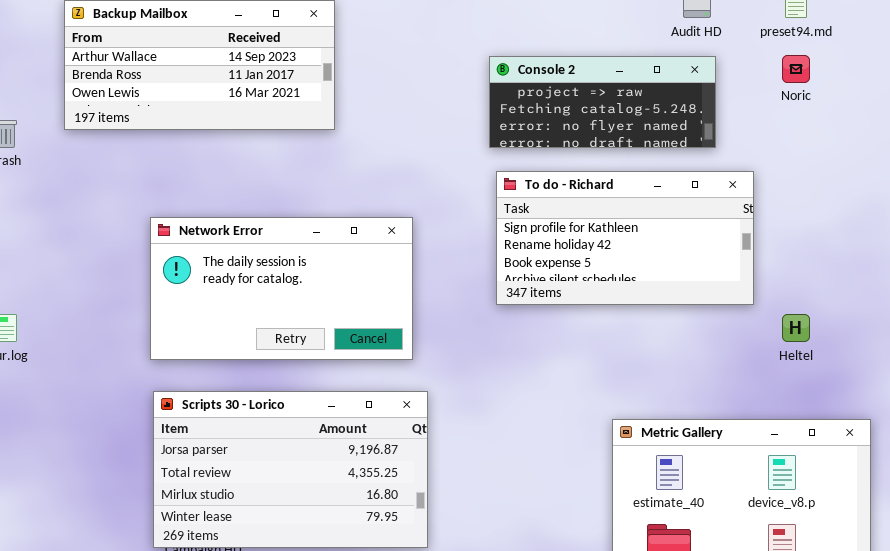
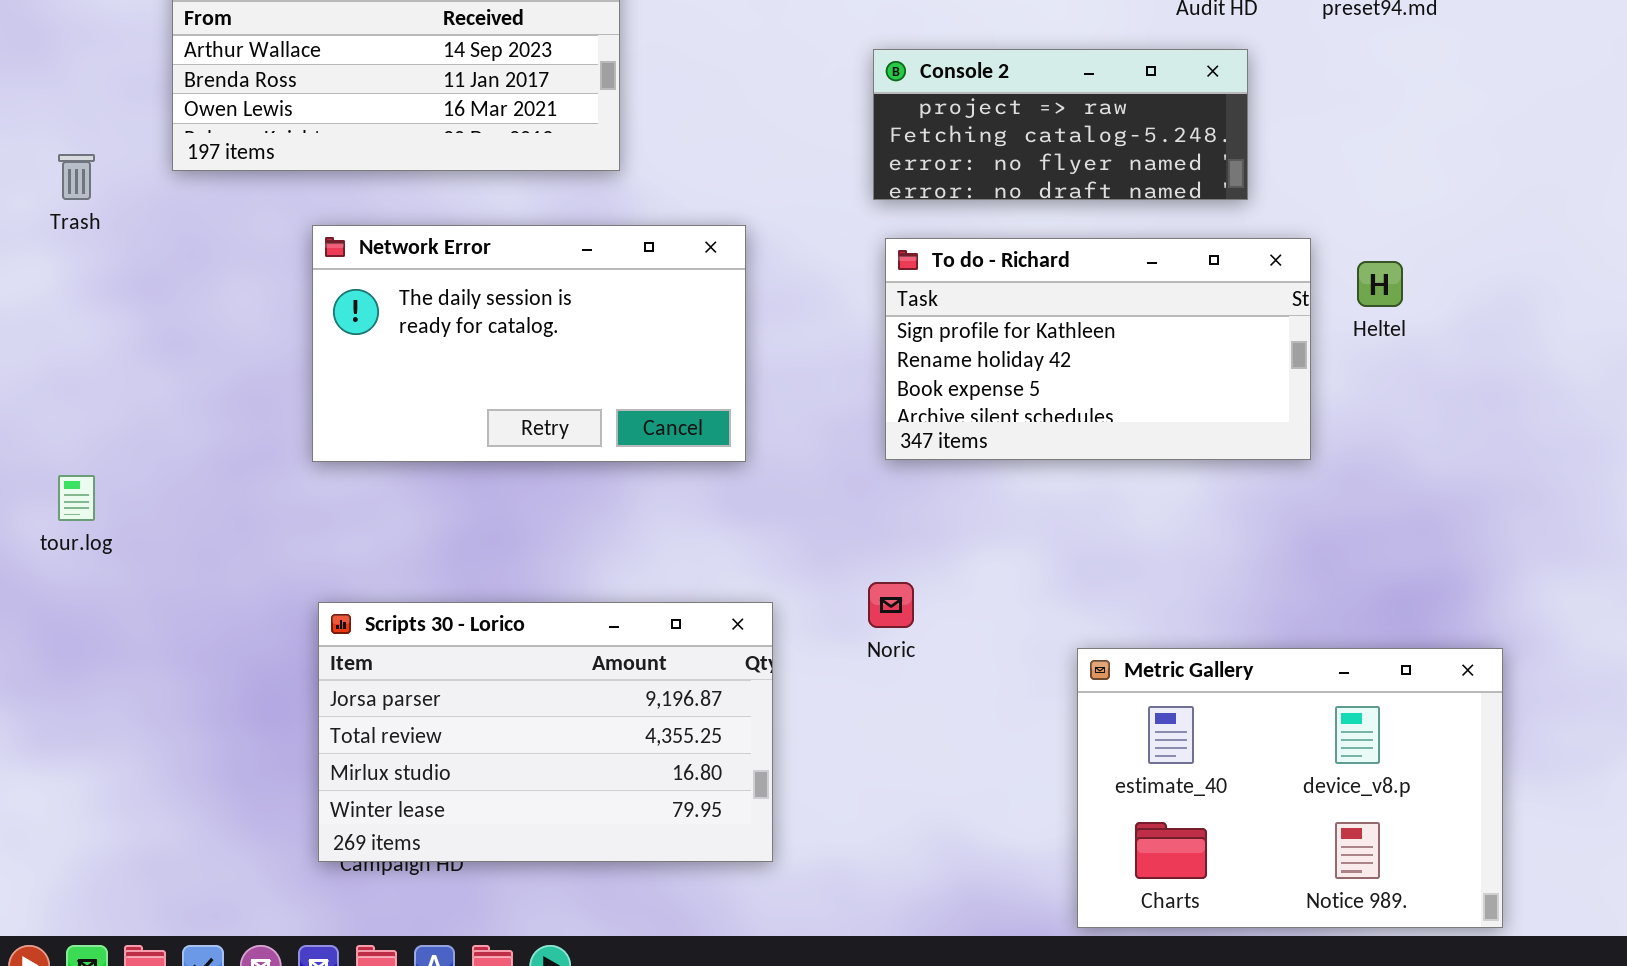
Noric: [782,55,810,83] -> [868,582,914,628], moved
Network Error: [150,217,413,360] -> [312,225,746,462], moved
Heltel: [782,314,810,342] -> [1357,261,1403,307], moved

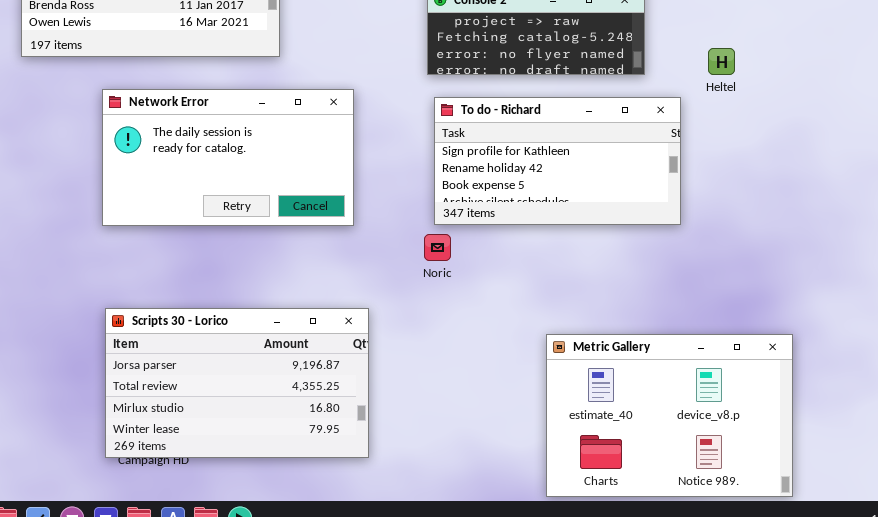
Heltel: [1357,261,1403,307] -> [708,48,735,75], moved
Noric: [868,582,914,628] -> [424,234,451,261], moved

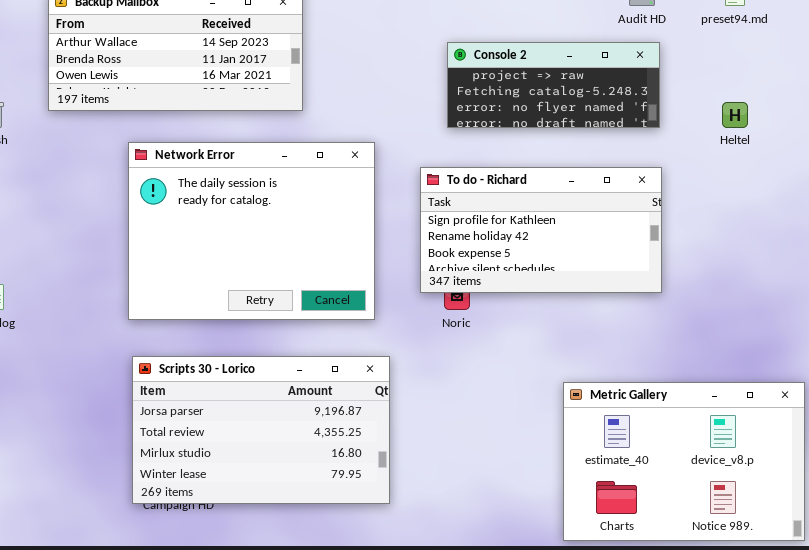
Network Error: [102,89,354,226] -> [128,142,375,320], resized
To do - Richard: [434,97,681,225] -> [420,167,662,293], moved

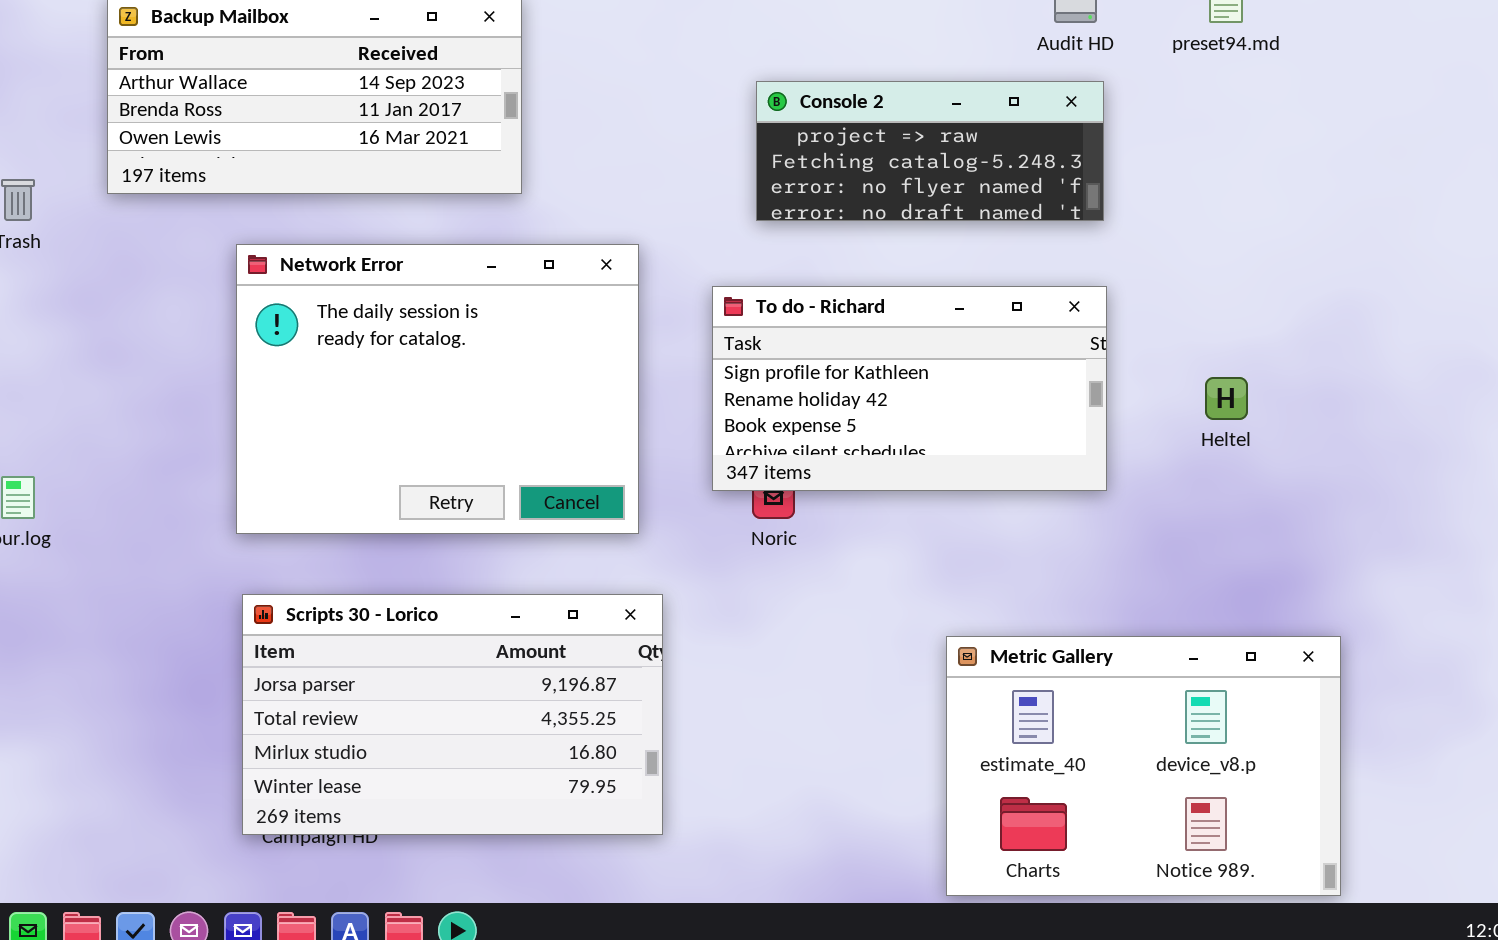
Heltel: [722,102,748,128] -> [1205,377,1248,420], moved

